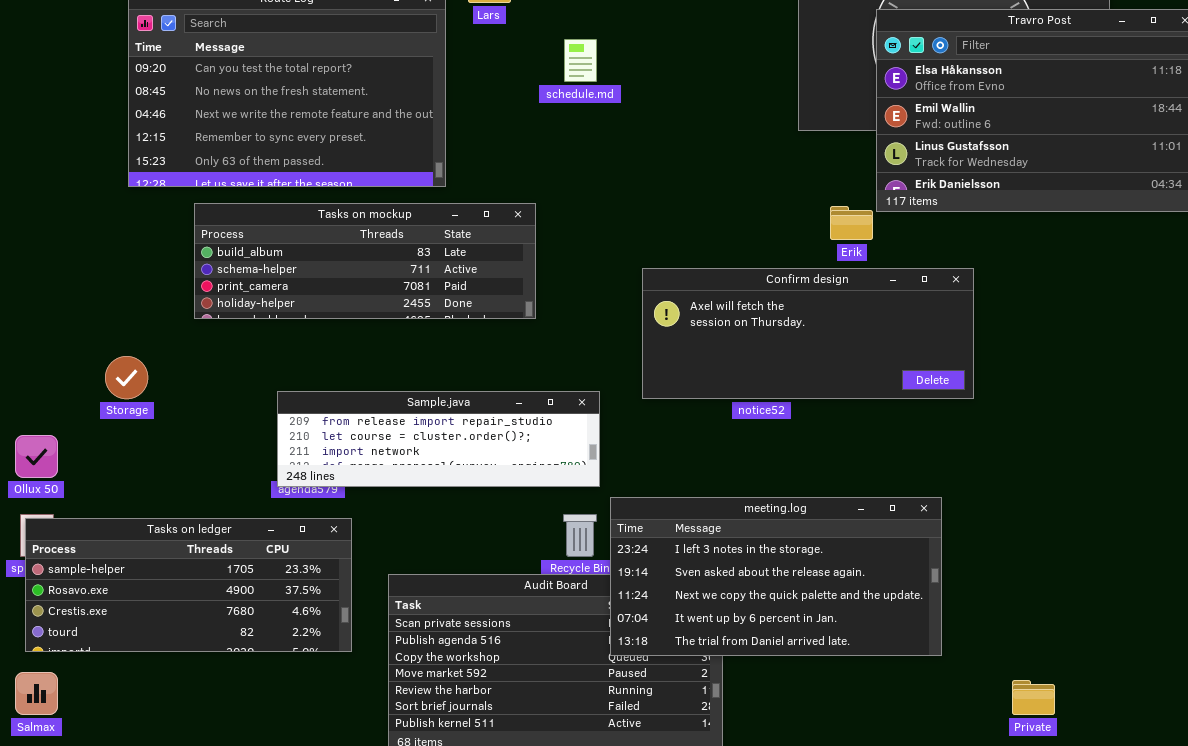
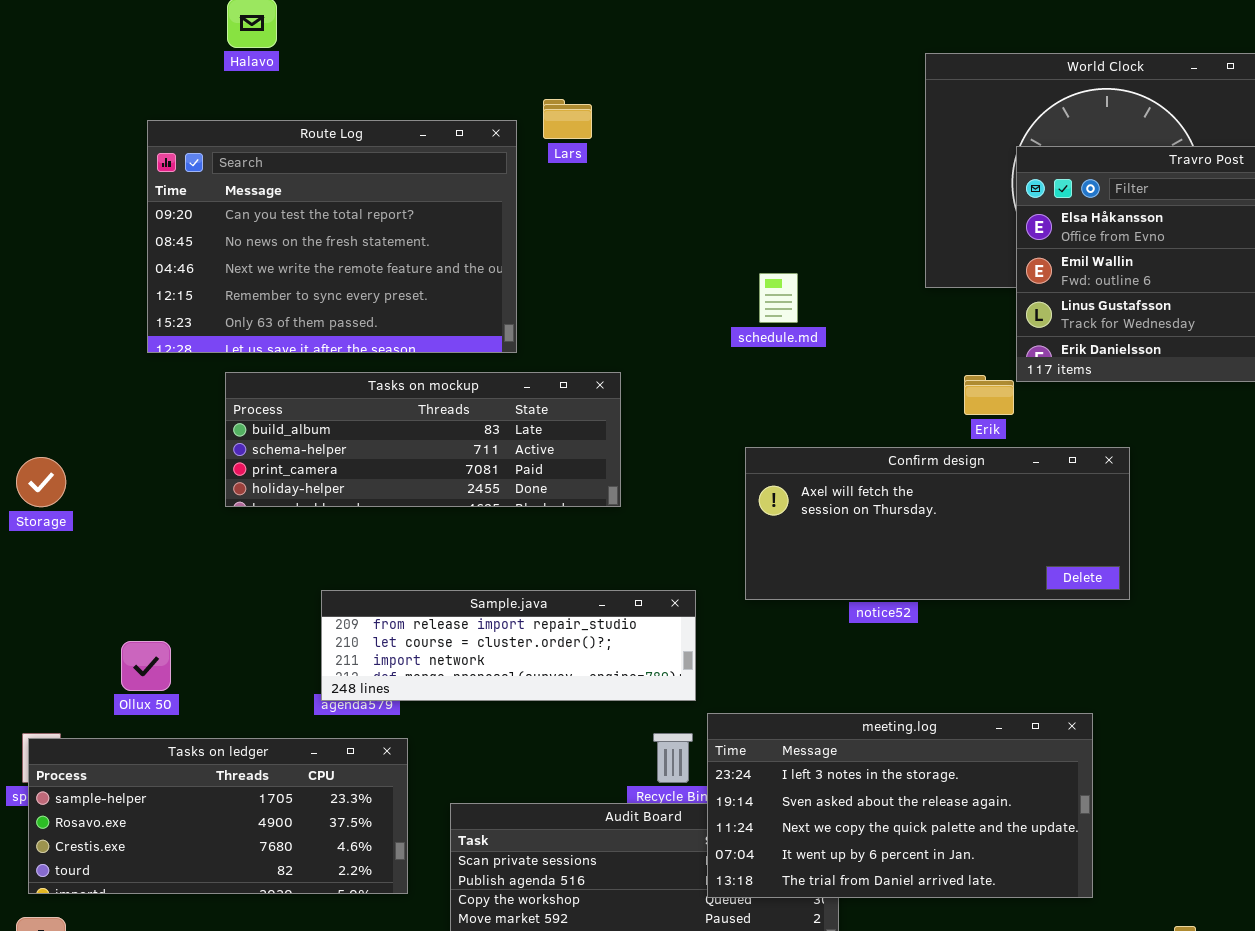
schedule.md: [564,39,597,82] -> [759,273,798,323], moved
Storage: [105,356,148,399] -> [16,457,66,507], moved
Ollux 50: [15,435,58,478] -> [121,641,171,691], moved

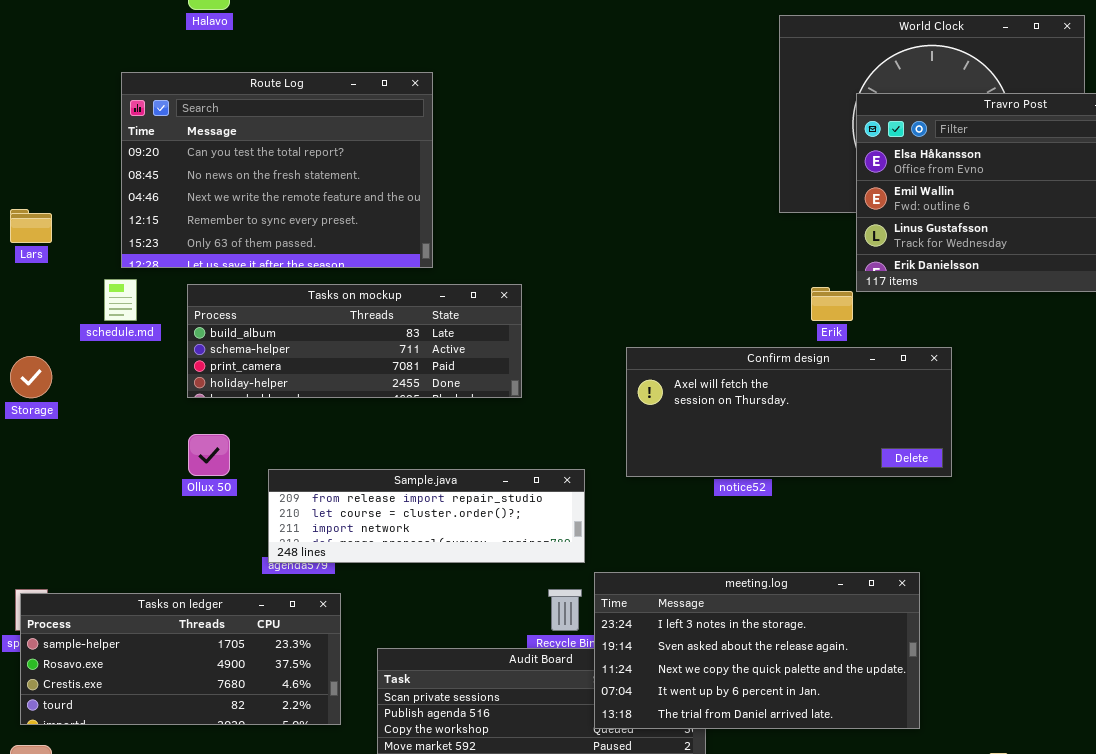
Lars: [543,99,592,139] -> [10,209,52,243], moved
schedule.md: [759,273,798,323] -> [104,279,137,321], moved
Ollux 50: [121,641,171,691] -> [188,434,230,476], moved

